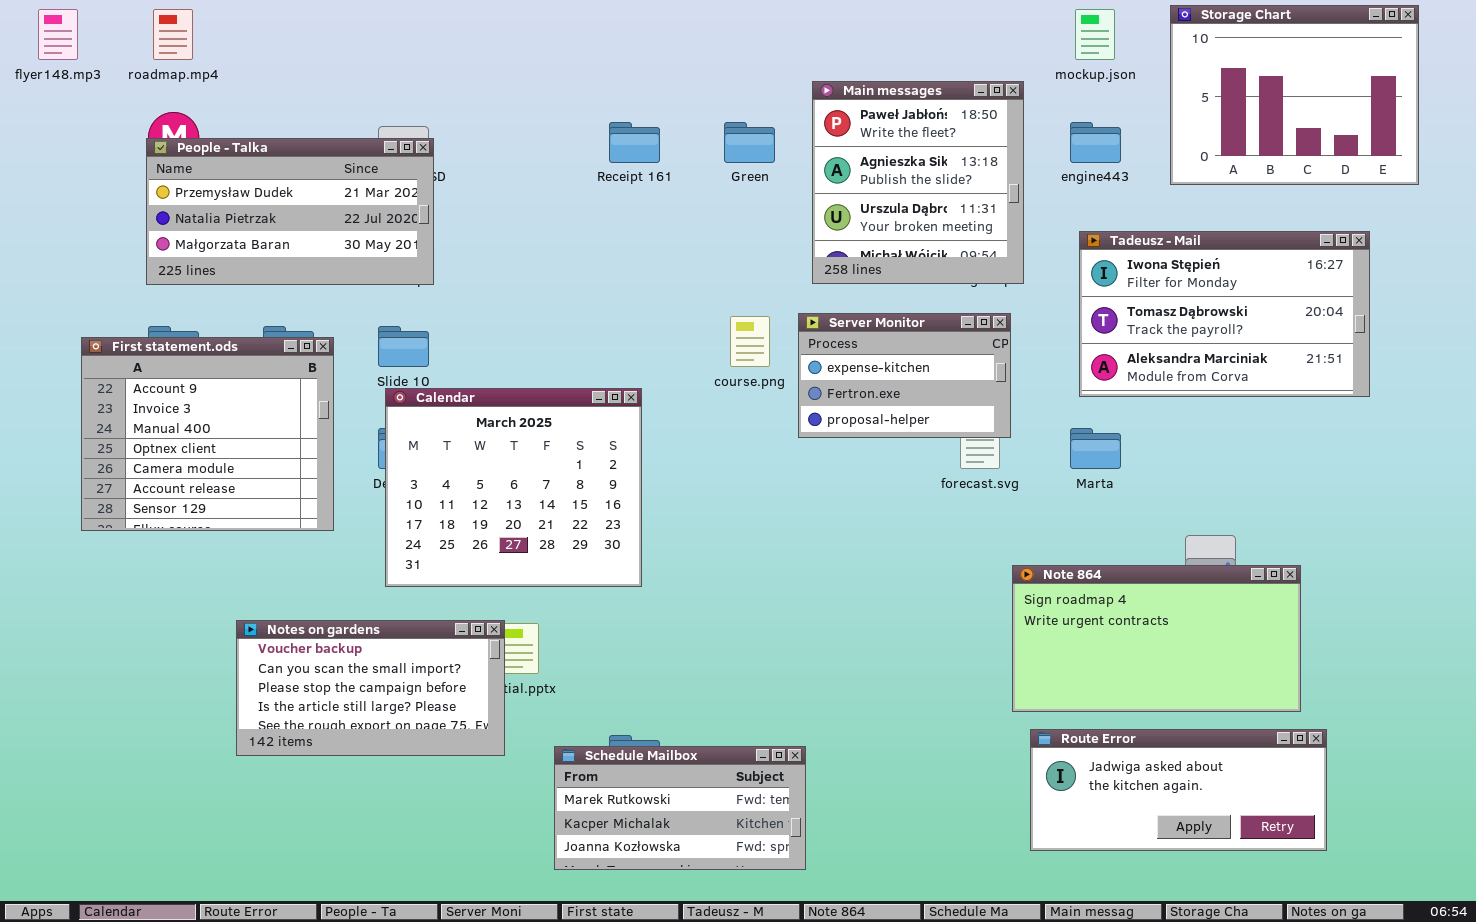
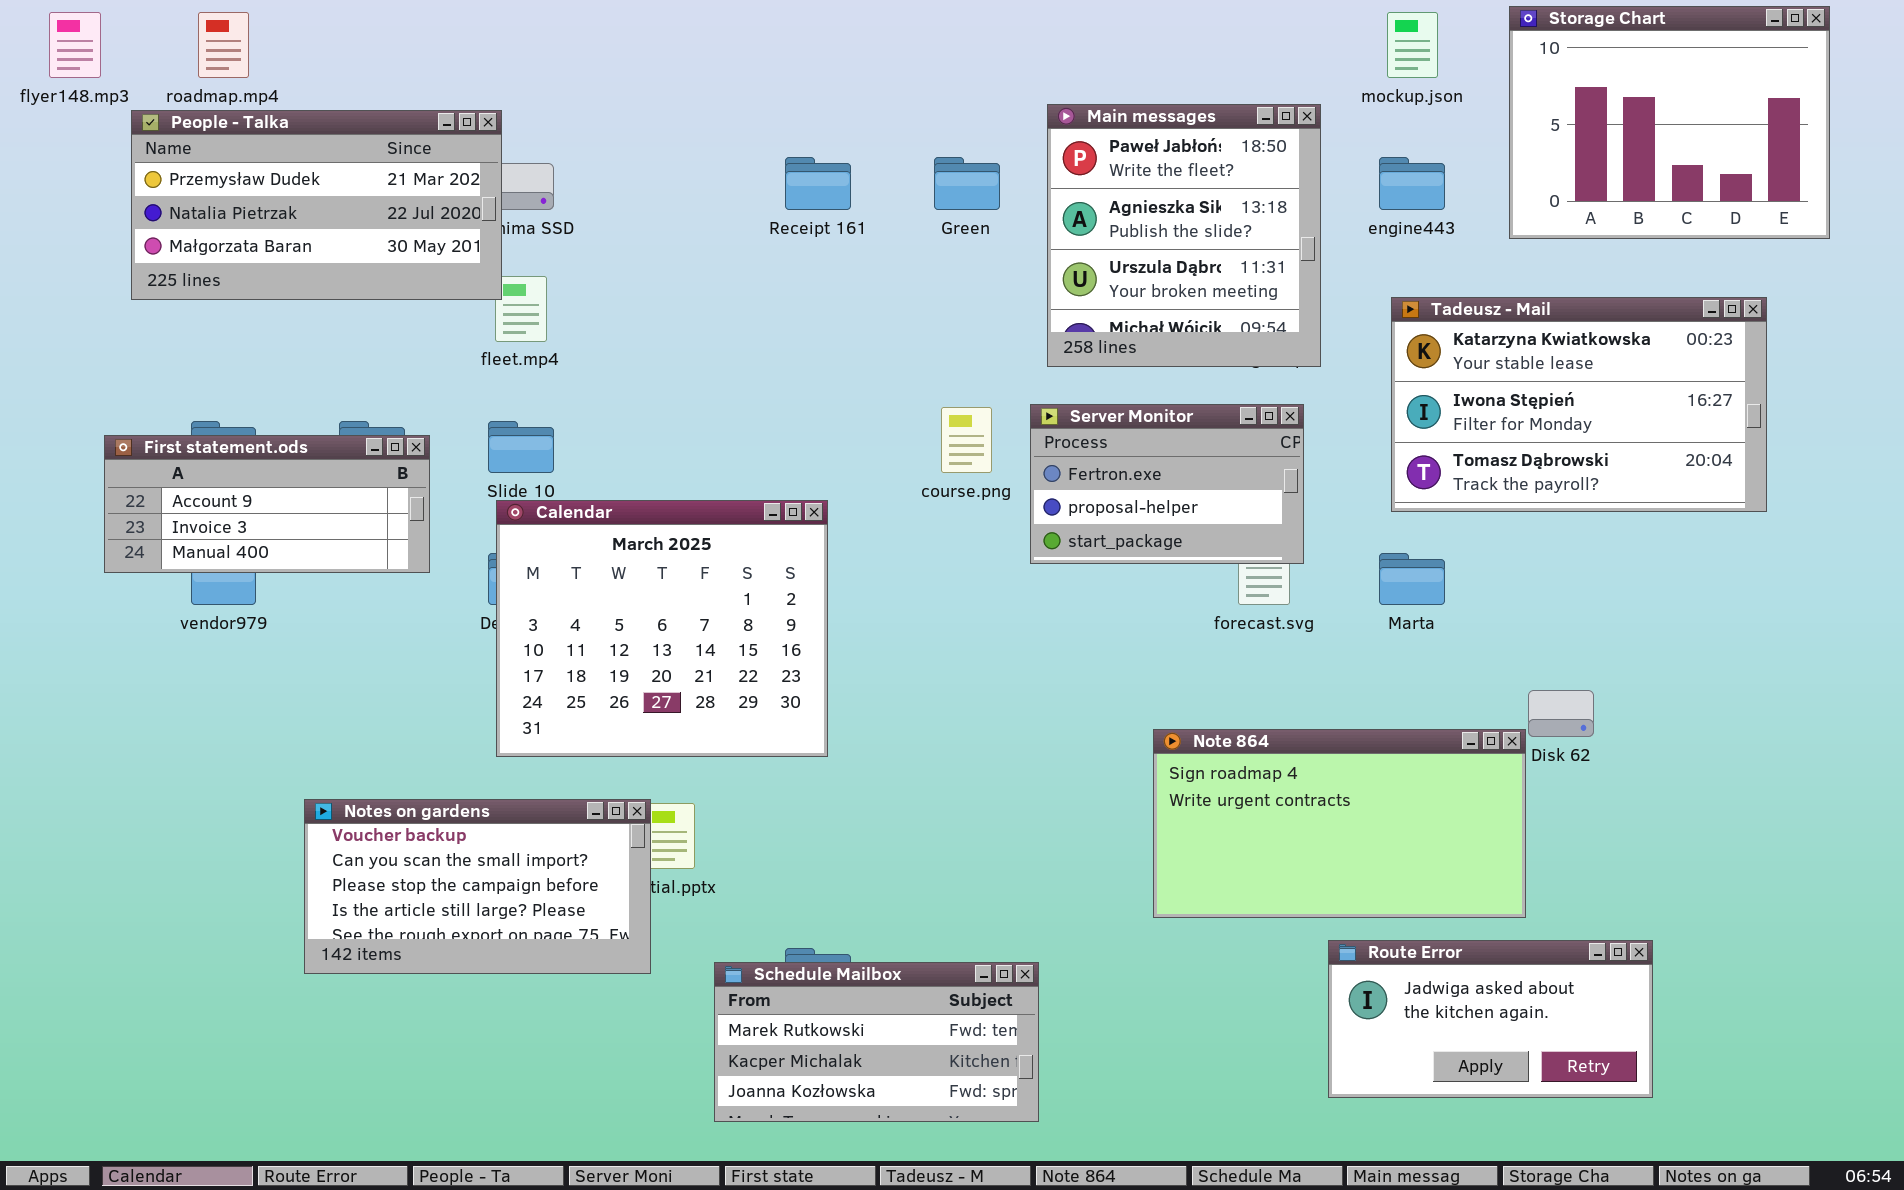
People - Talka: [146,138,434,285] -> [131,110,502,300], moved
Tadeusz - Mail: [1079,231,1370,397] -> [1391,297,1767,512], scrolled up 1 row
Server Monitor: [798,313,1011,438] -> [1030,404,1304,564], scrolled down 1 row
First statement.ods: [81,337,334,531] -> [104,435,430,573], resized
Note 864: [1012,565,1301,712] -> [1153,729,1526,918], moved
Route Error: [1030,729,1327,851] -> [1328,940,1653,1098], resized

